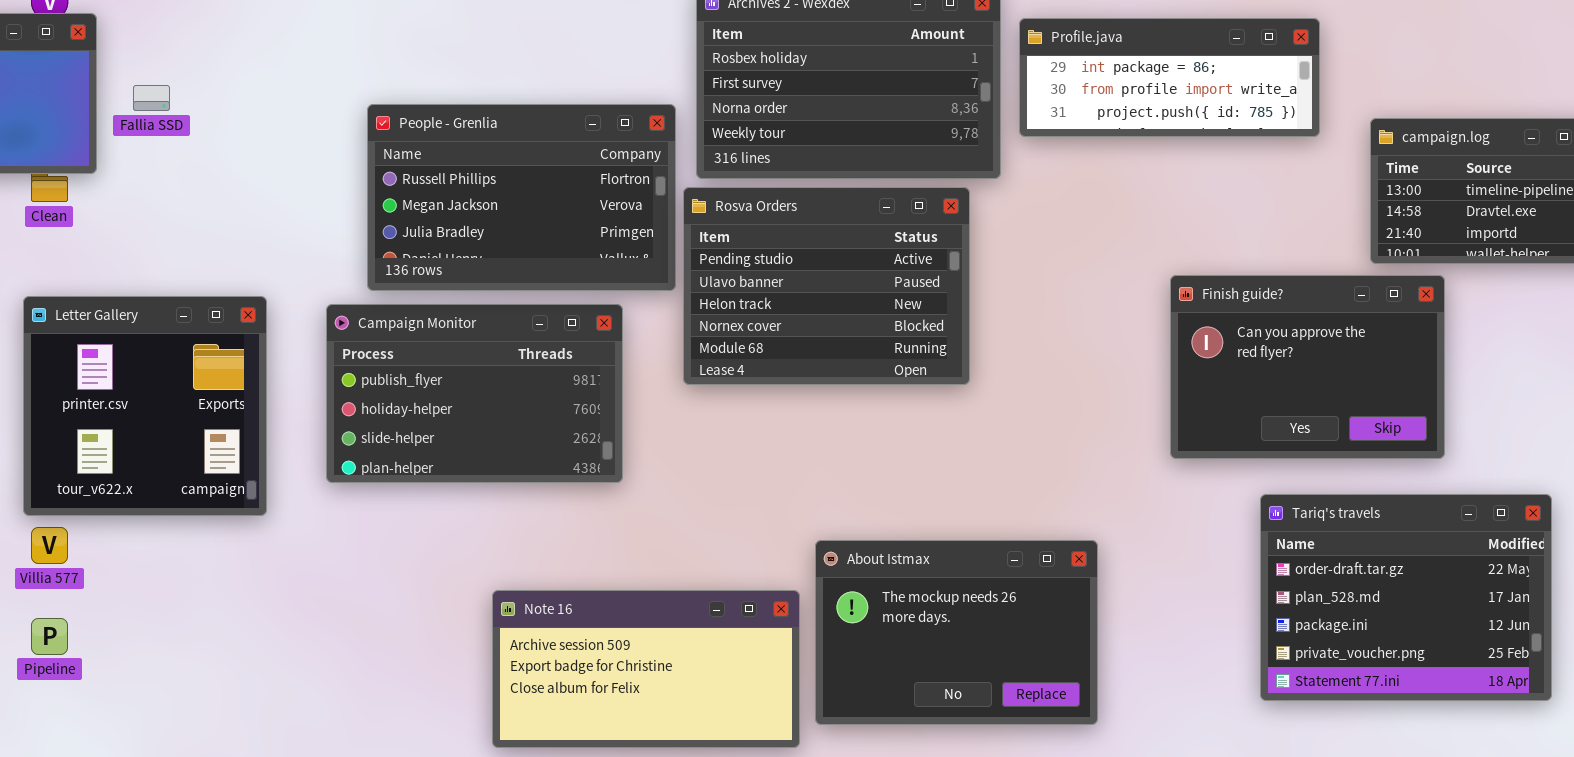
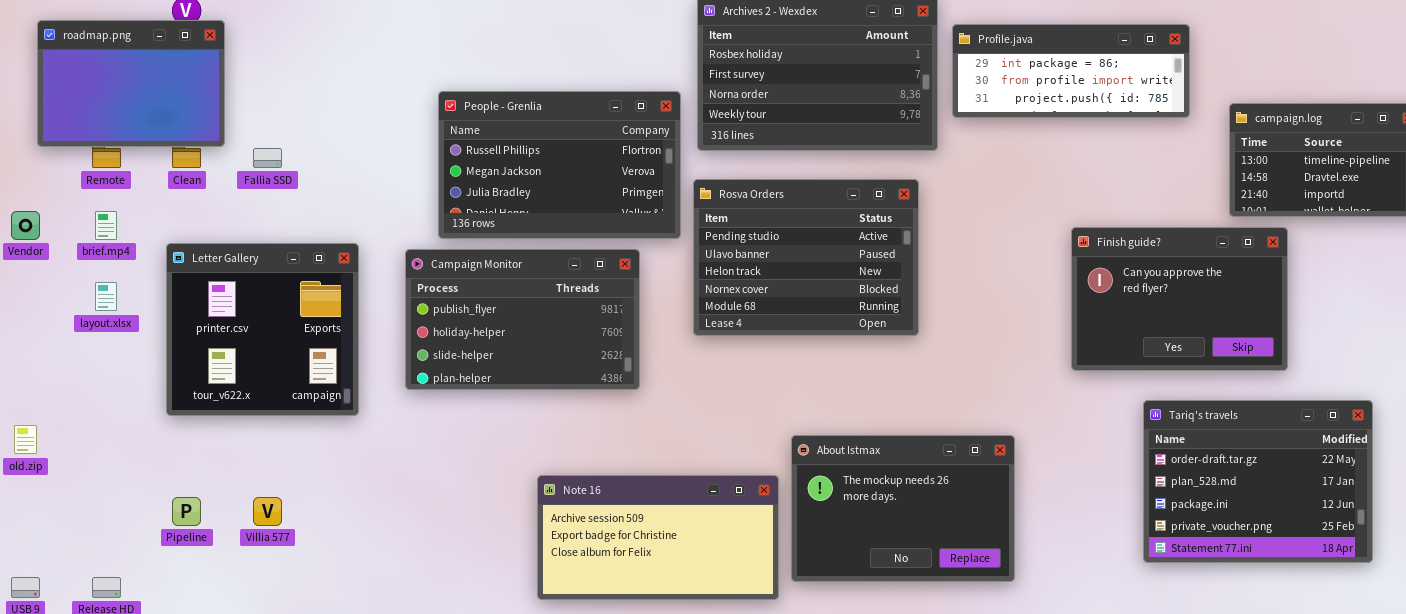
Fallia SSD: [133,85,170,111] -> [253,148,282,168], moved
Rosva Orders: [683,187,970,385] -> [693,179,919,336], moved
Villia 577: [31,527,68,564] -> [253,497,282,526], moved

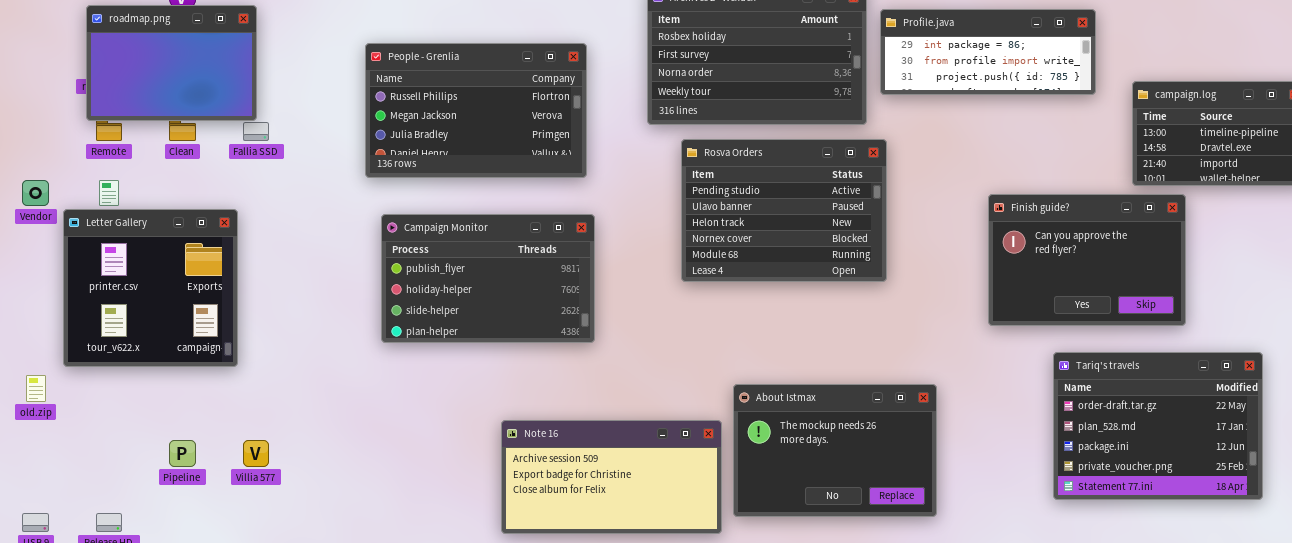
roadmap.png: [37,20,225,147] -> [86,5,257,121], moved
People - Grenlia: [438,91,681,239] -> [365,43,587,178], moved
Rosva Orders: [693,179,919,336] -> [681,139,887,282], moved
Letter Gallery: [166,243,359,416] -> [63,209,238,367], moved

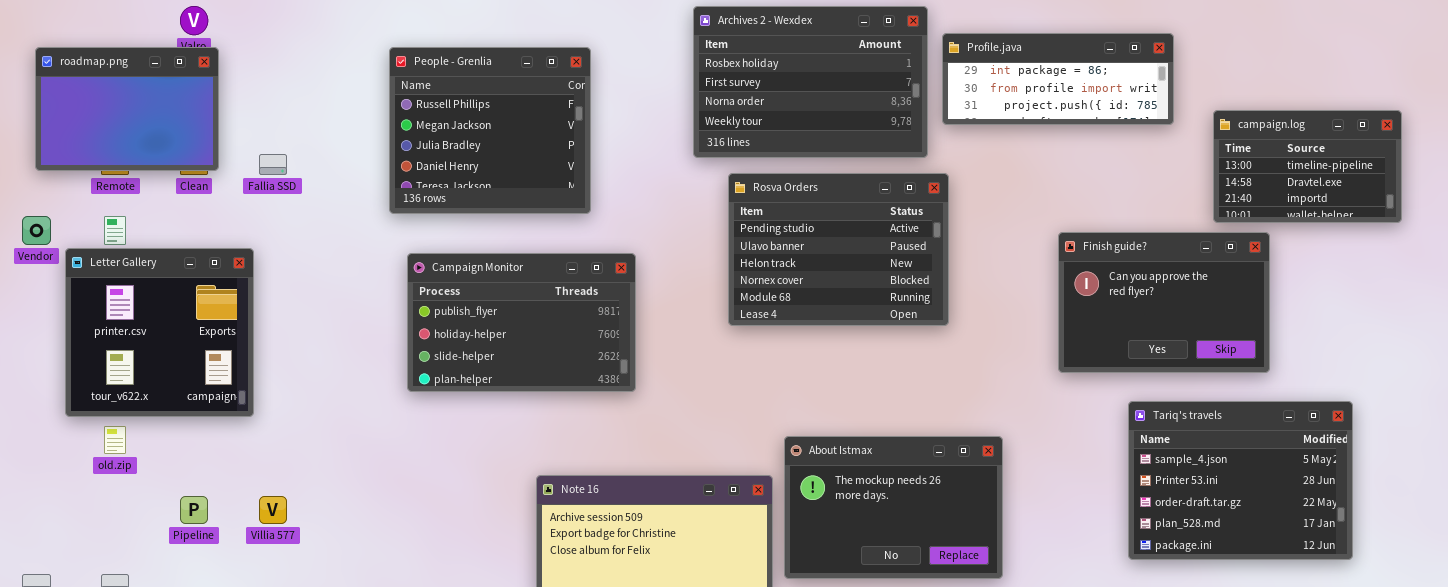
roadmap.png: [86,5,257,121] -> [35,47,219,171], moved
People - Grenlia: [365,43,587,178] -> [389,47,591,214], resized
Tariq's travels: [1053,352,1263,500] -> [1128,401,1353,560], scrolled up 2 rows
old.zip: [26,375,46,402] -> [104,426,126,454], moved

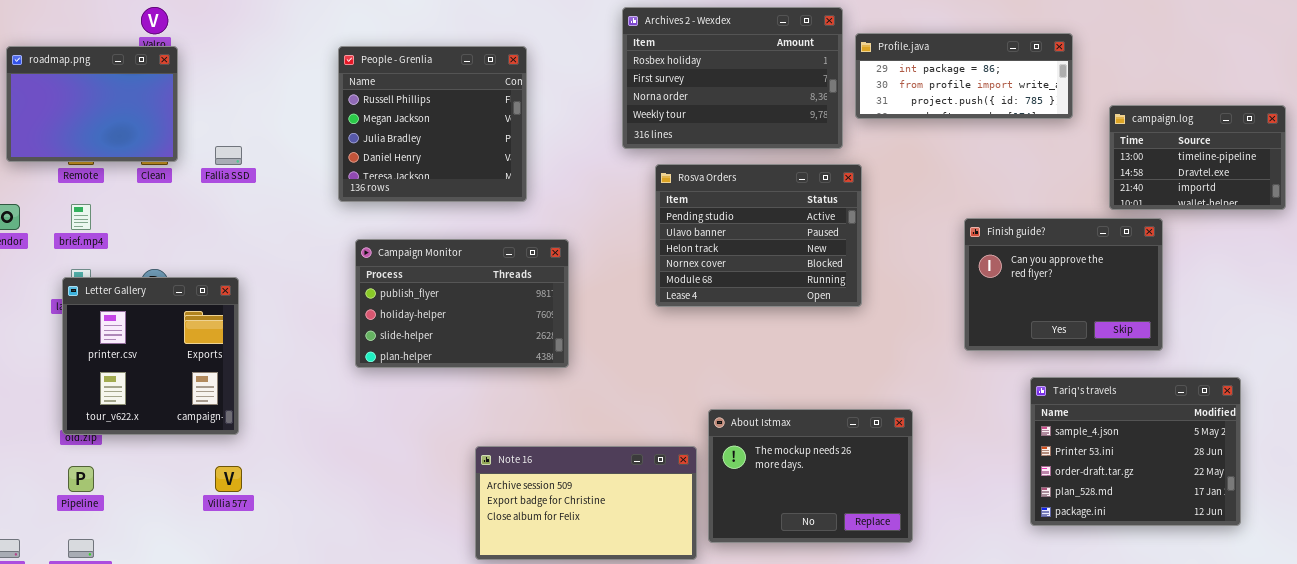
Letter Gallery: [65,248,254,417] -> [62,277,239,435], moved
Pipeline: [180,496,208,524] -> [68,466,94,492], moved

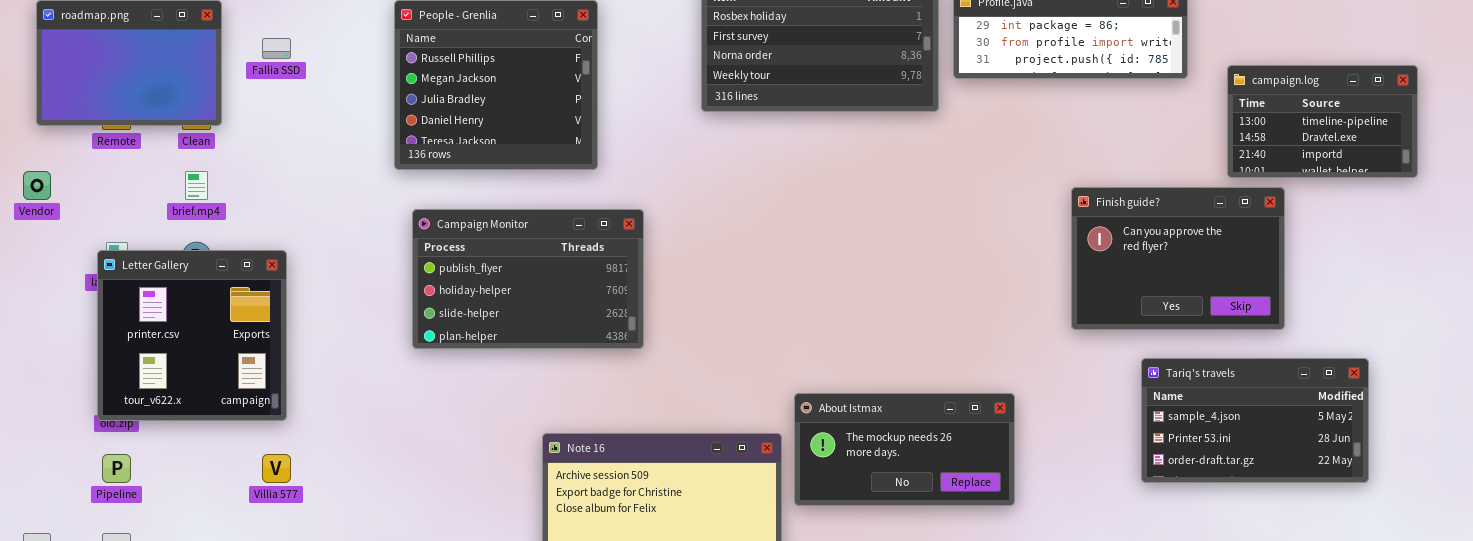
Fallia SSD: [215,146,242,165] -> [262,38,291,59], moved
Rosva Orders: [655,164,862,307] -> none, closed
brief.mp4: [71,204,91,230] -> [185,171,208,200], moved
Tariq's travels: [1030,377,1241,526] -> [1141,358,1369,483], resized
About Istmax: [708,409,913,543] -> [794,393,1015,506], resized

